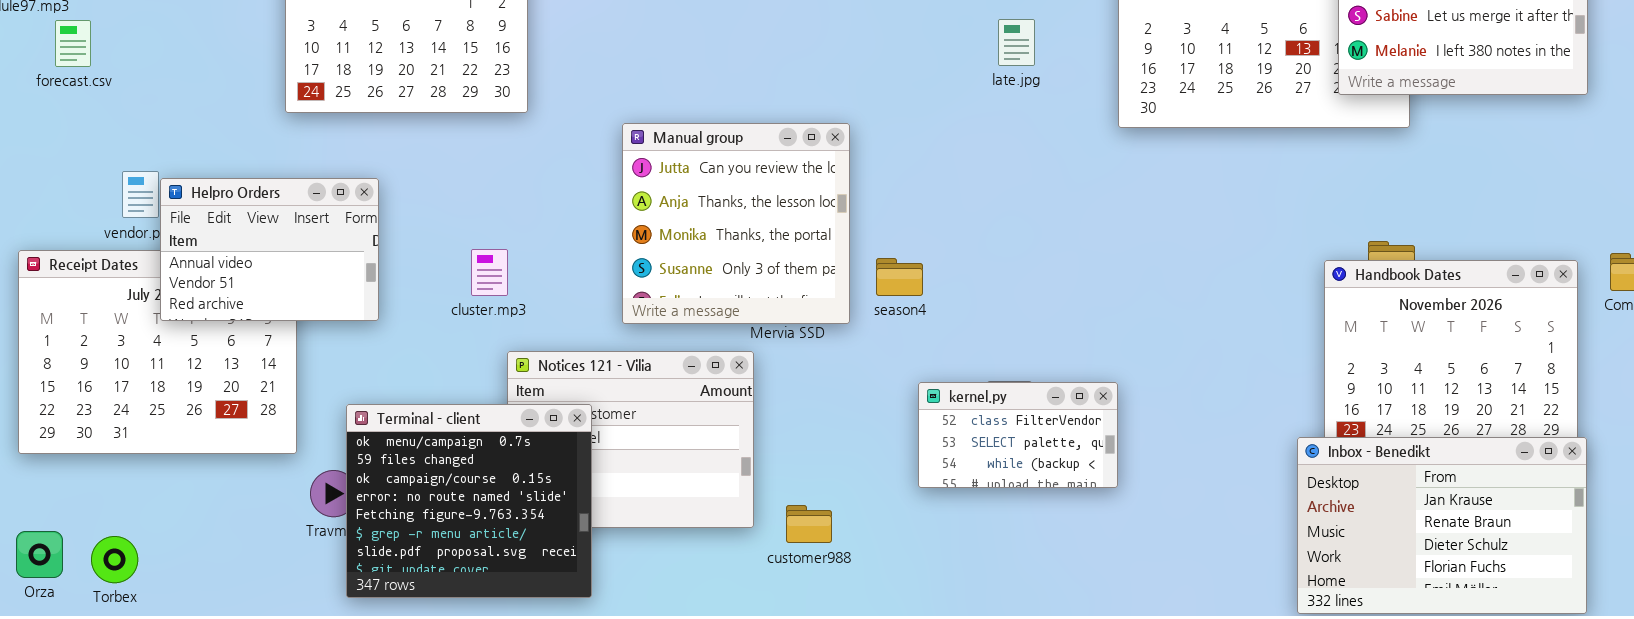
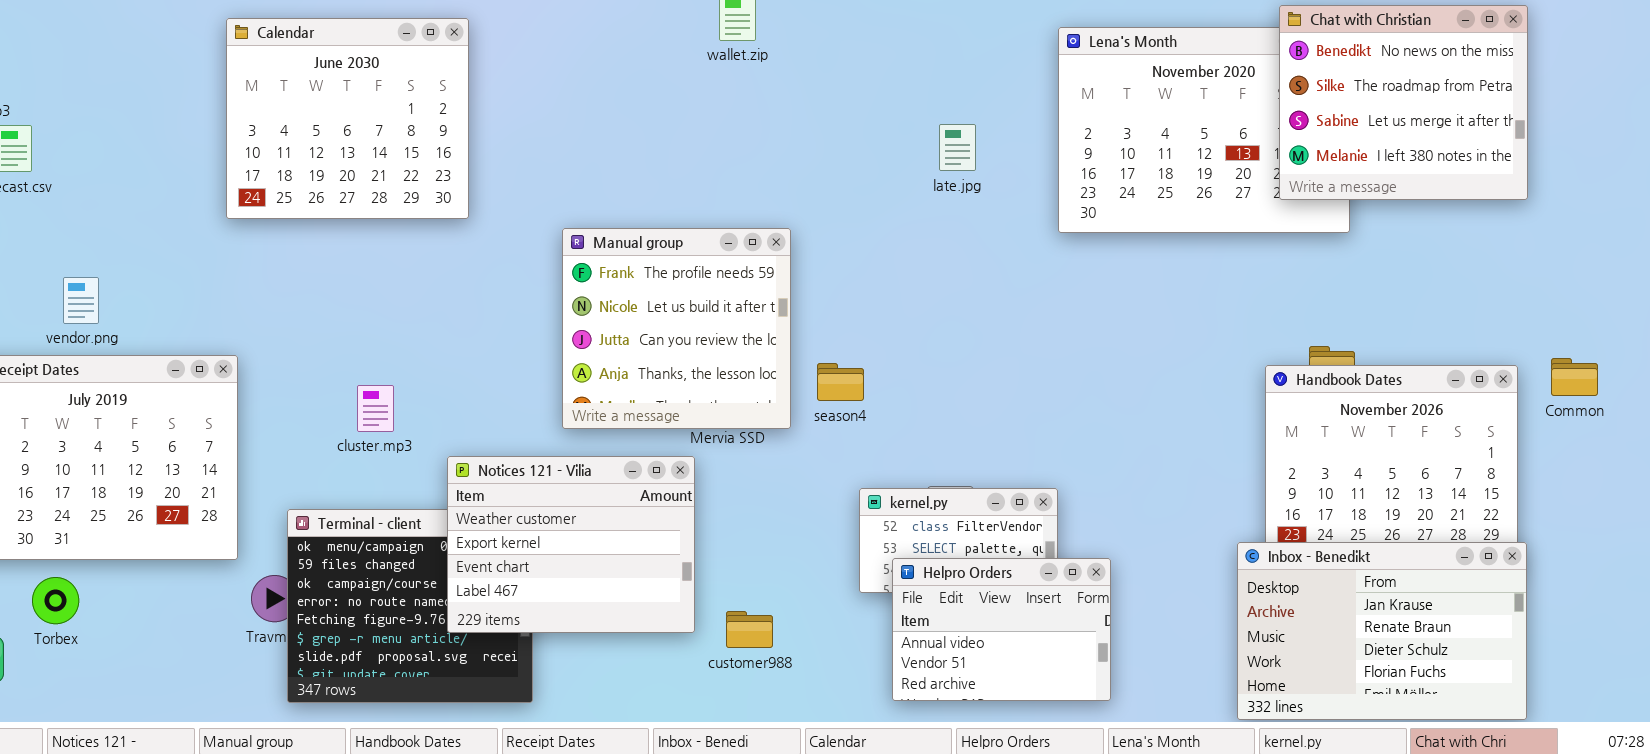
Manual group: [622,123,850,324] -> [562,228,791,429], scrolled up 2 rows
Helpro Orders: [160,178,379,321] -> [892,558,1111,701], moved
cluster.mp3: [471,249,508,296] -> [357,385,394,432], moved
Notices 121 - Vilia: [507,351,754,528] -> [447,456,695,633], raised
Torbex: [91,536,138,583] -> [32,577,79,624], moved

